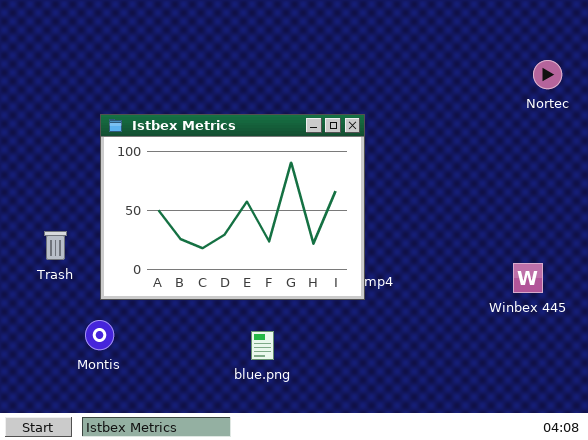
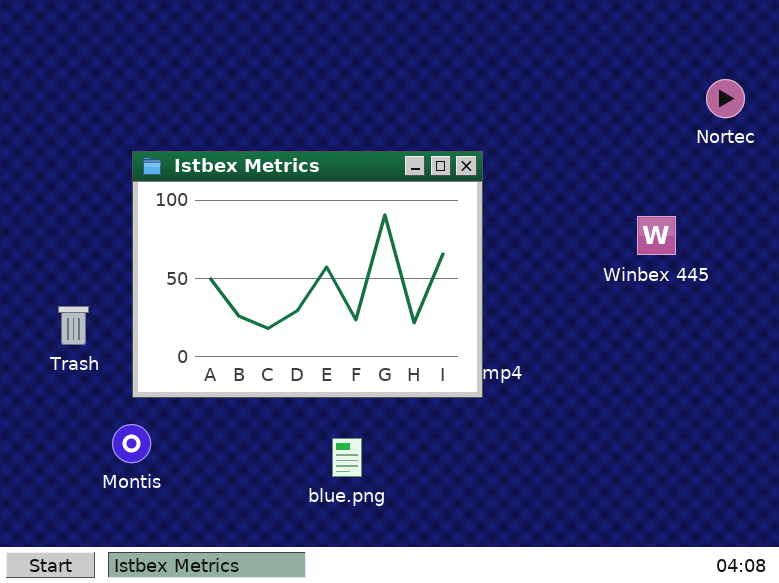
Winbex 445: [513,263,543,293] -> [637,216,676,255], moved

